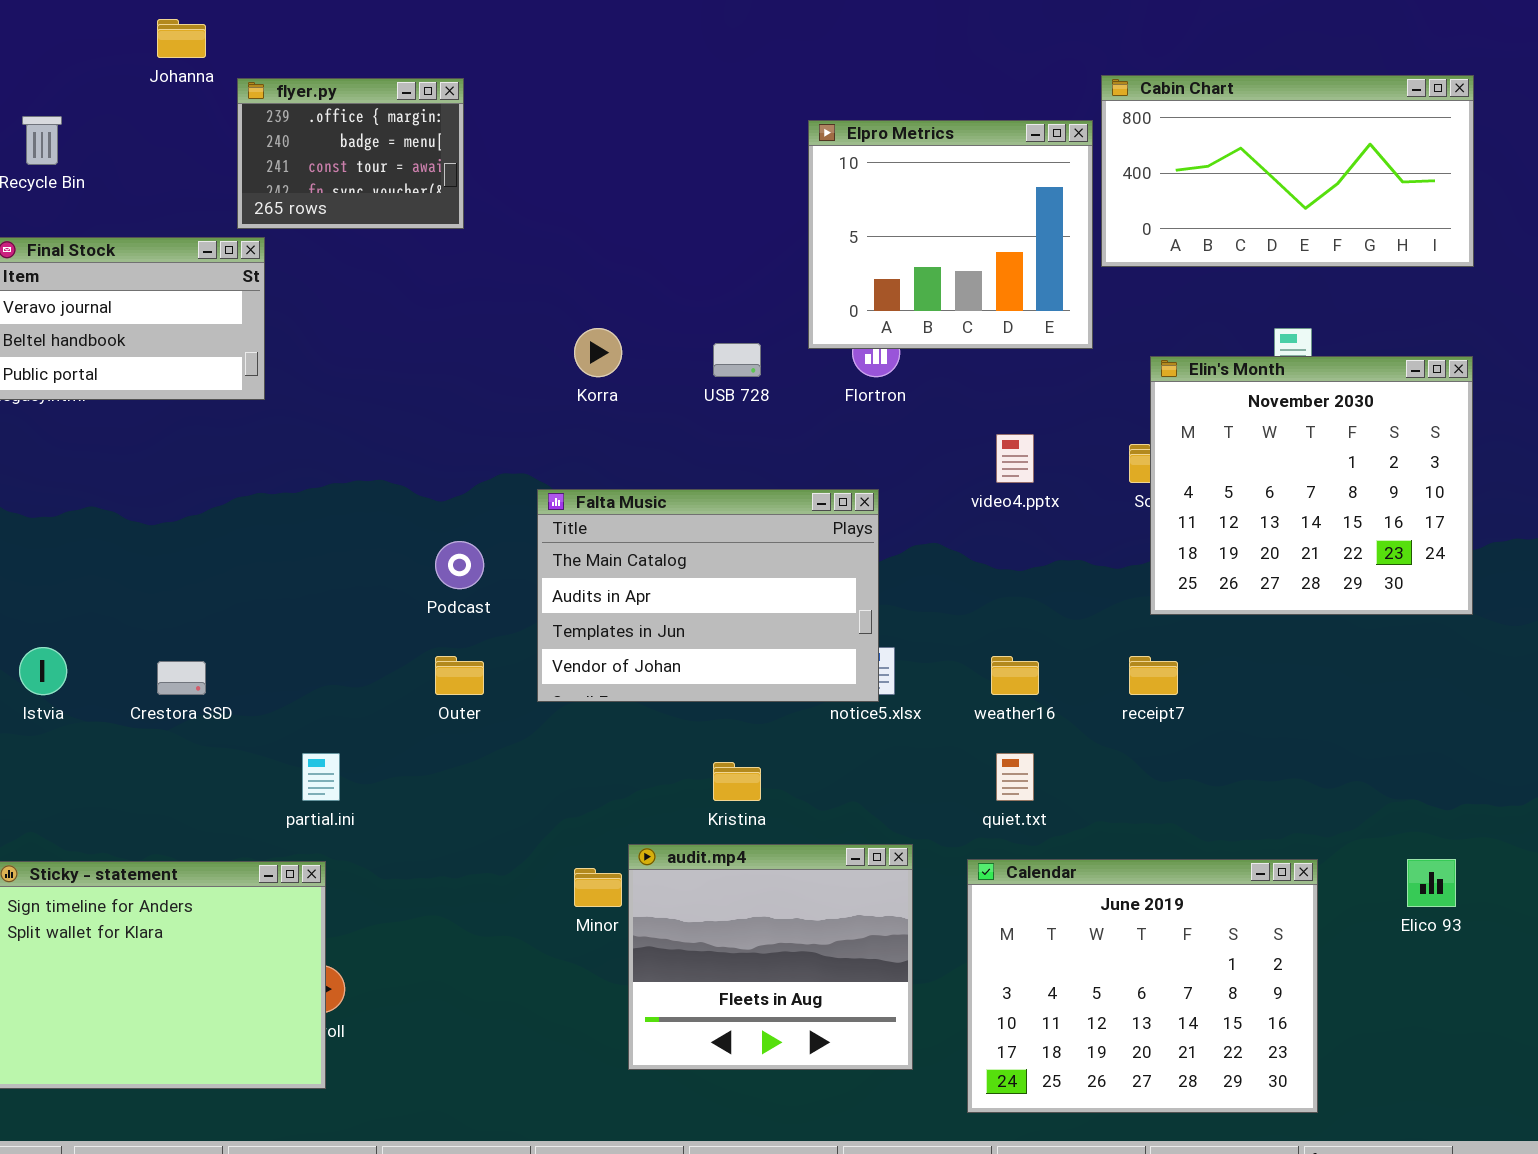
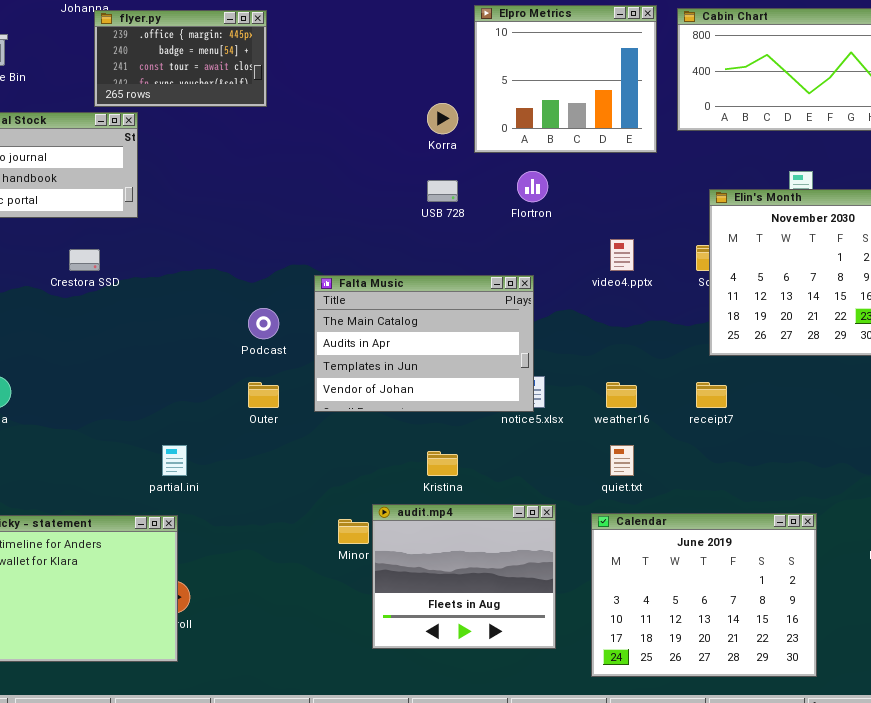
flyer.py: [237,78,464,229] -> [94,10,267,107], resized
Elpro Metrics: [808,120,1093,349] -> [474,5,657,153], moved
Korra: [574,328,622,377] -> [427,103,458,134], moved
Crestora SSD: [157,661,206,695] -> [69,249,100,271], moved

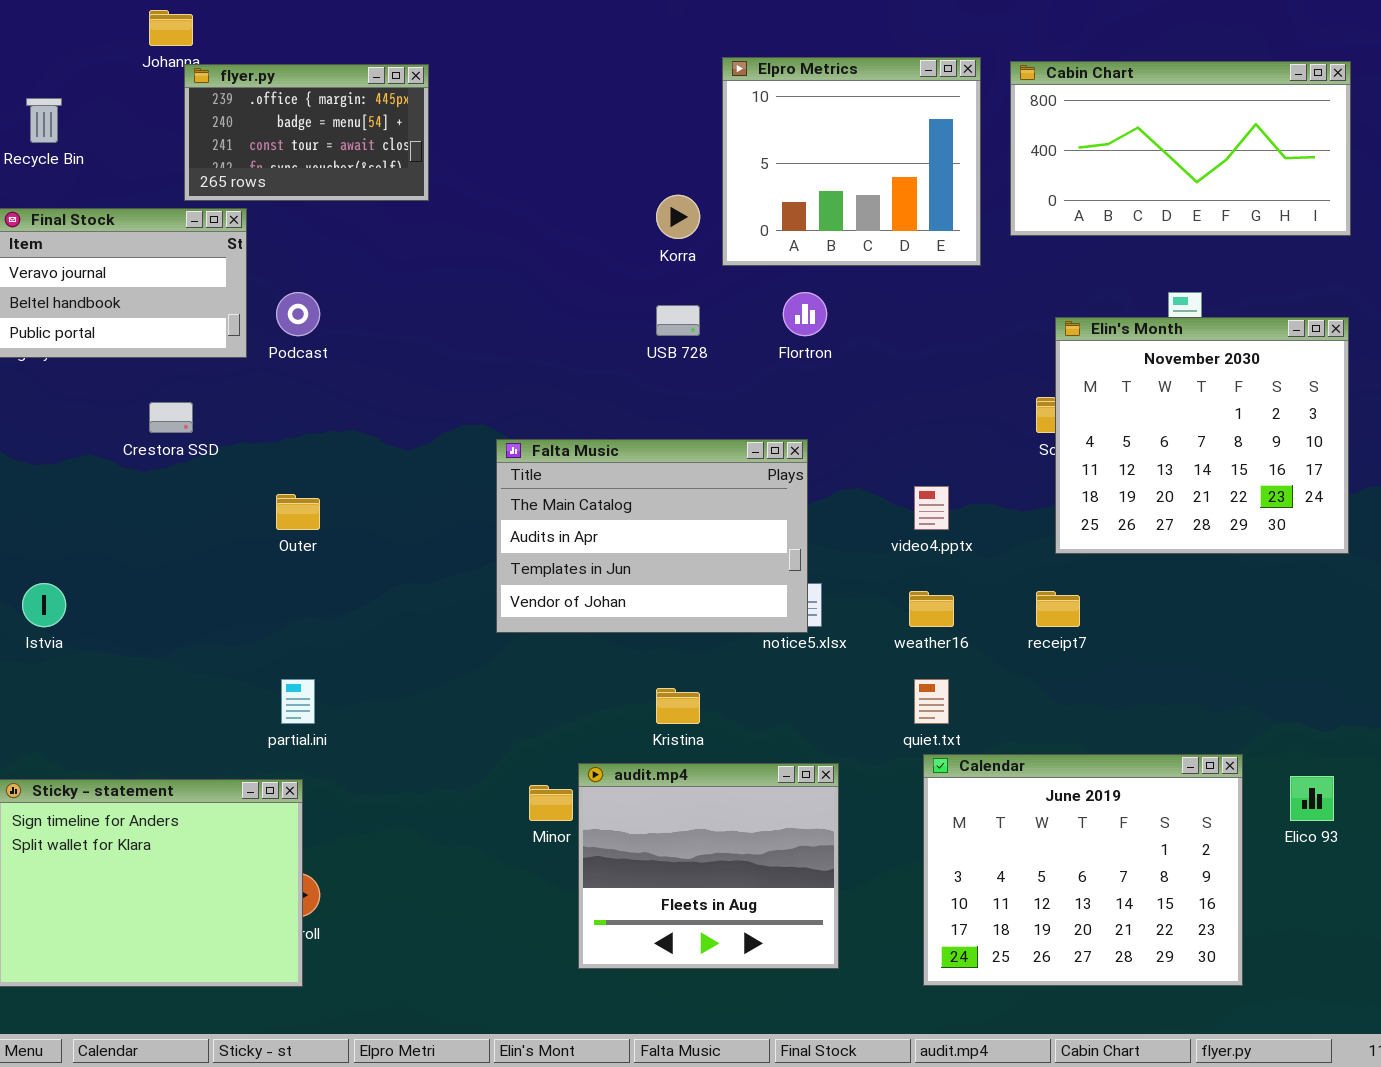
video4.pptx: [610,239,634,271] -> [914,486,949,530], moved
Podcast: [248,308,279,339] -> [276,292,320,336], moved
Outer: [248,382,279,408] -> [276,494,320,530], moved
Calendar: [591,513,817,677] -> [923,754,1243,986], moved

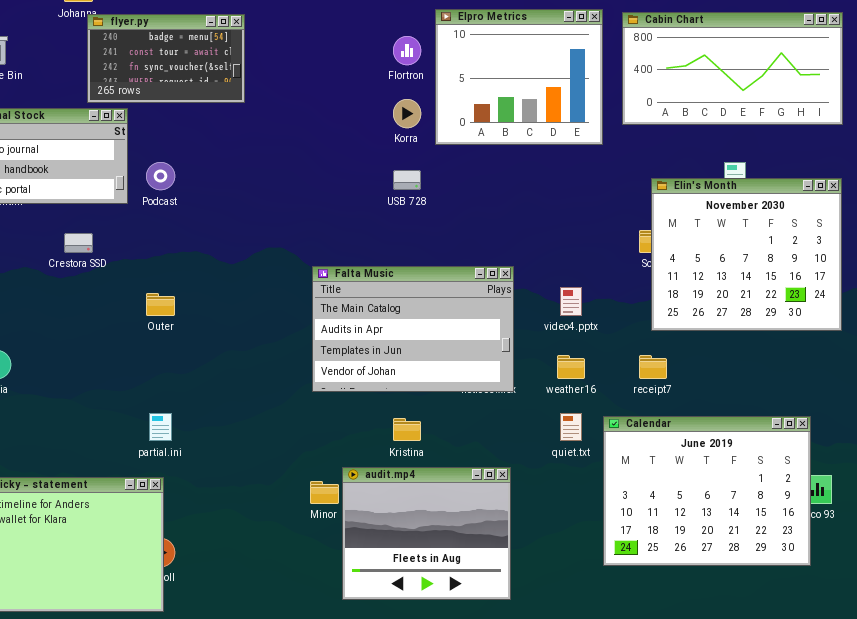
flyer.py: [184,64,429,201] -> [87,14,245,103], scrolled down 1 row
Flortron: [783,292,827,336] -> [393,36,421,65], moved
Falta Music: [496,439,808,633] -> [312,266,514,392], moved
Calendar: [923,754,1243,986] -> [603,416,811,566], moved

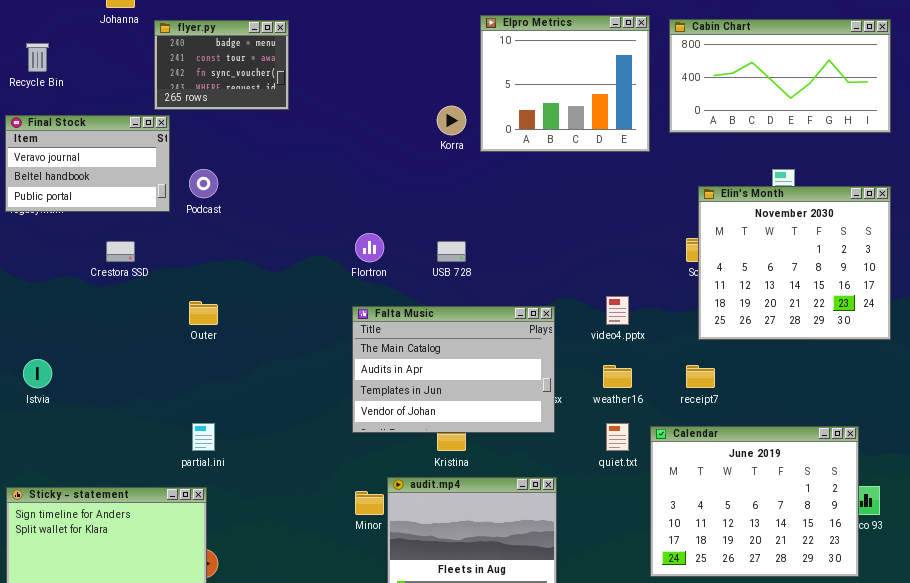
flyer.py: [87,14,245,103] -> [154,20,289,110], resized
Flortron: [393,36,421,65] -> [355,233,384,262], moved
USB 728: [393,170,421,190] -> [437,241,466,262], moved
Falta Music: [312,266,514,392] -> [352,306,555,433], moved

